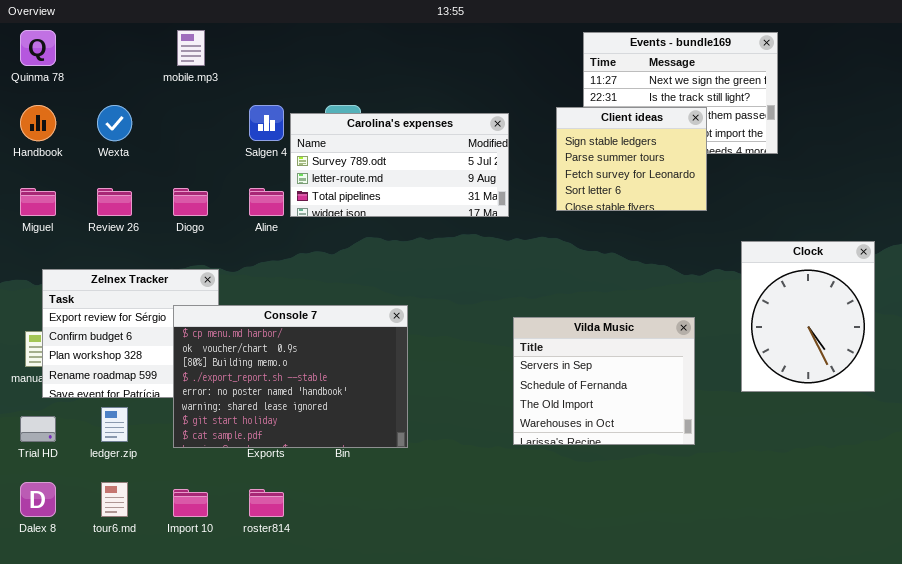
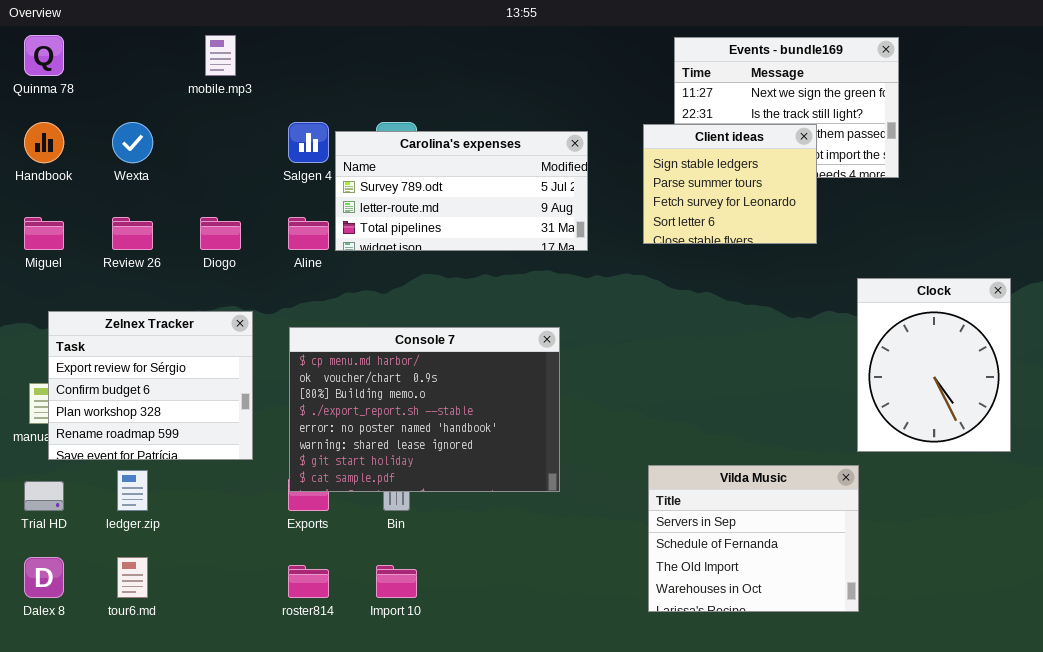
Console 7: [173,305,408,448] -> [289,327,560,492], moved
Vilda Music: [513,317,695,445] -> [648,465,859,612], moved
Import 10: [173,489,208,517] -> [376,565,417,598], moved

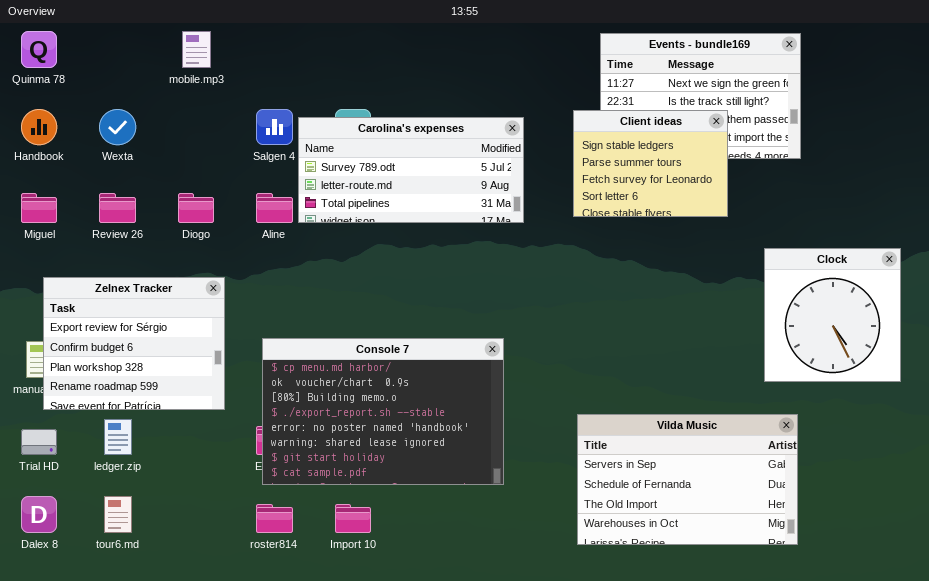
Clock: [857,278,1011,452] -> [764,248,901,382], resized
Console 7: [289,327,560,492] -> [262,338,504,485], moved
Vilda Music: [648,465,859,612] -> [577,414,798,545], resized

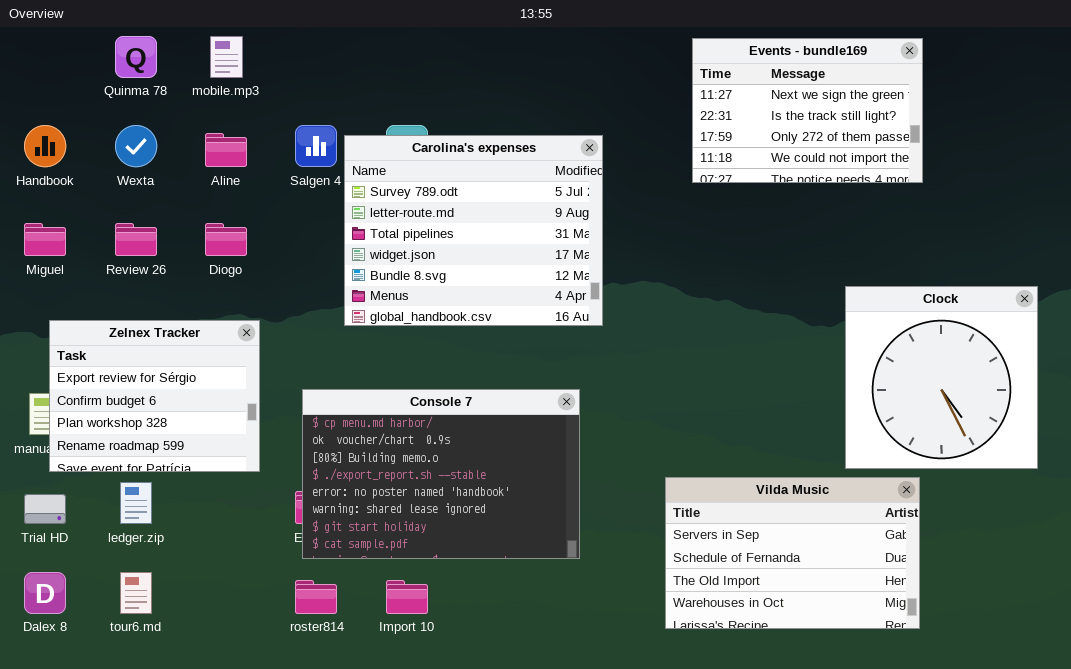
Quinma 78: [21,31,57,68] -> [115,36,157,78], moved
Client ideas: [573,110,728,217] -> none, closed
Carolina's expenses: [298,117,524,223] -> [344,135,603,326], resized
Aline: [256,193,293,223] -> [205,133,247,167], moved
Clock: [764,248,901,382] -> [845,286,1038,469], resized

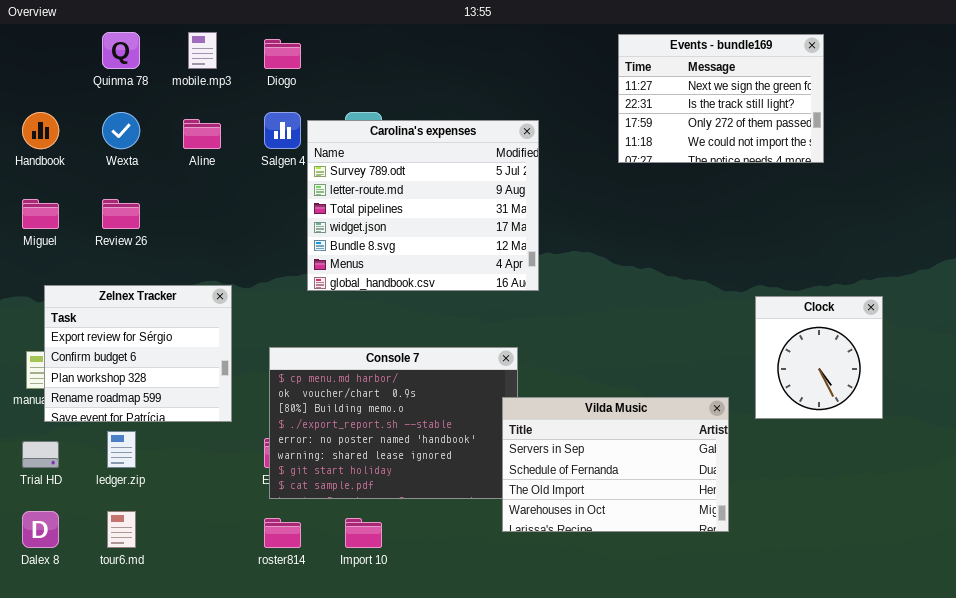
Diogo: [205,223,247,256] -> [264,39,301,69], moved
Clock: [845,286,1038,469] -> [755,296,883,419], resized
Vilda Music: [665,477,920,629] -> [502,397,729,532], moved

